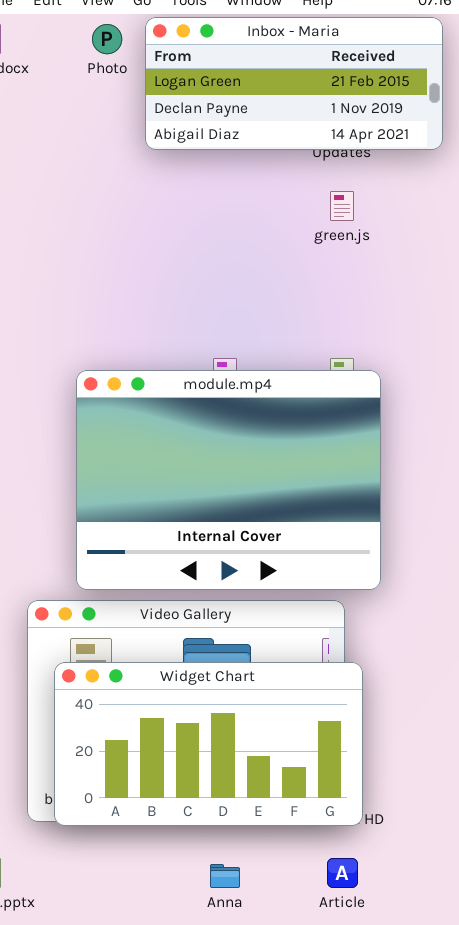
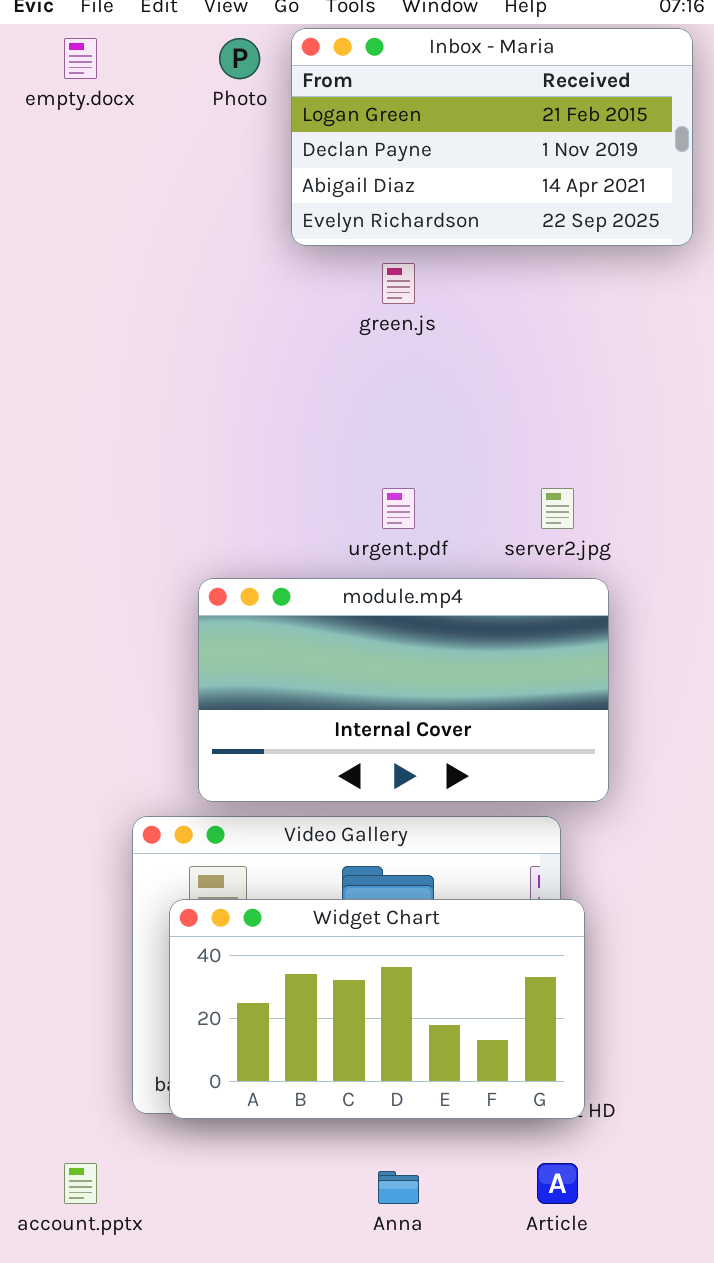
Inbox - Maria: [145,17,443,150] -> [291,28,693,246], resized
green.js: [330,191,354,221] -> [382,263,415,304], moved
module.mp4: [76,370,381,590] -> [198,578,609,802], resized

